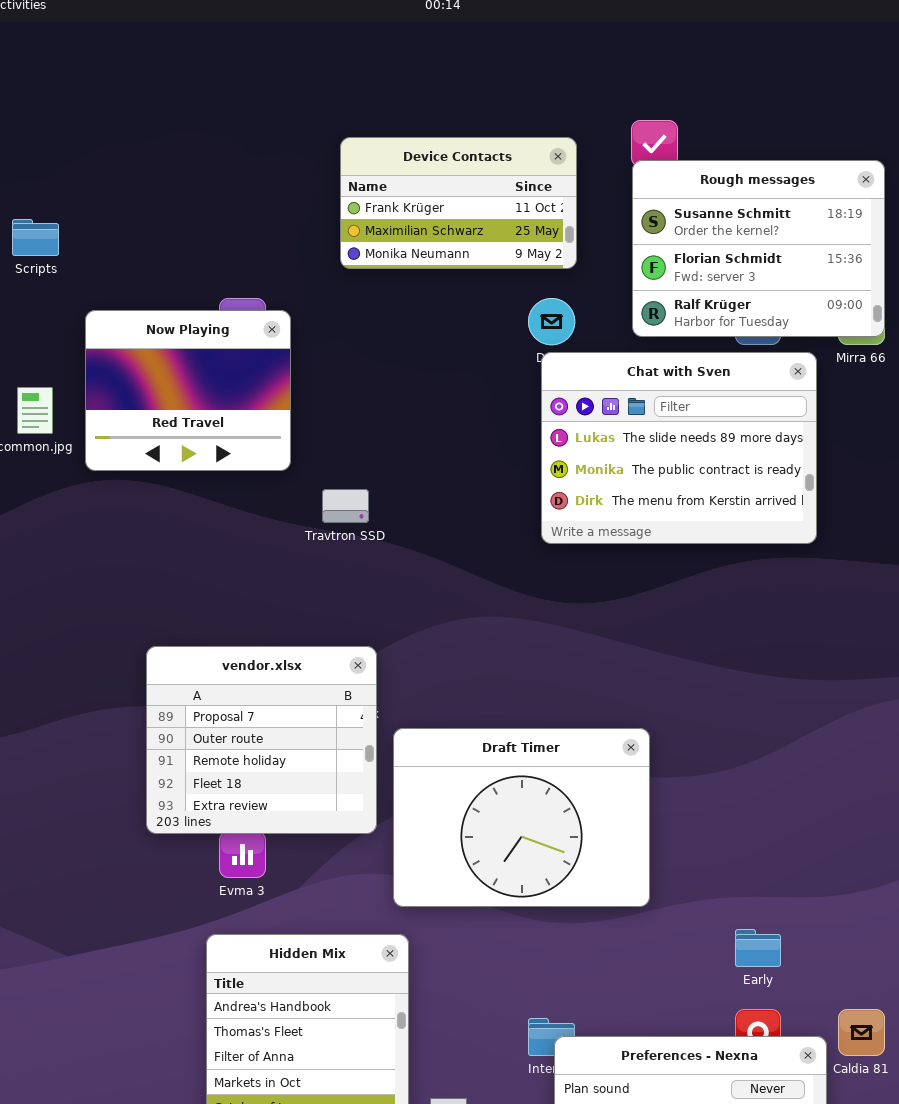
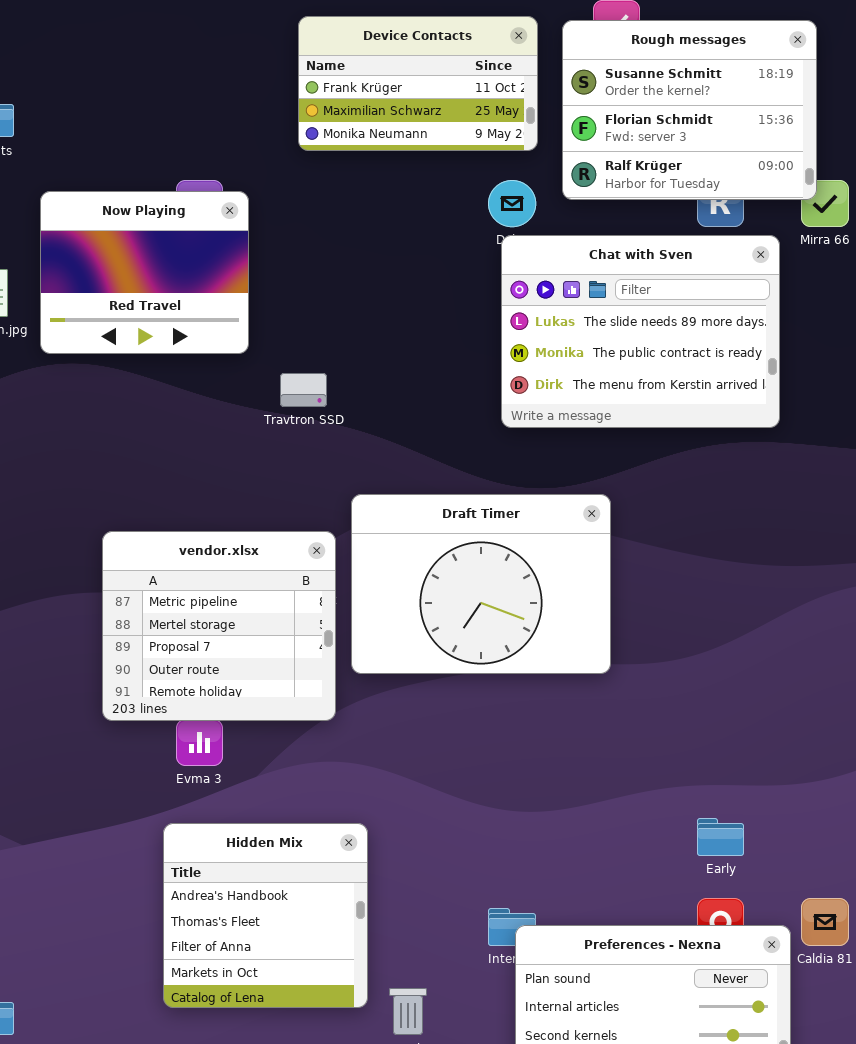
Rough messages: [632,160,885,337] -> [562,20,817,200], moved
vendor.xlsx: [146,646,377,834] -> [102,531,336,721], scrolled up 2 rows
Draft Timer: [393,728,650,907] -> [351,494,611,674], moved

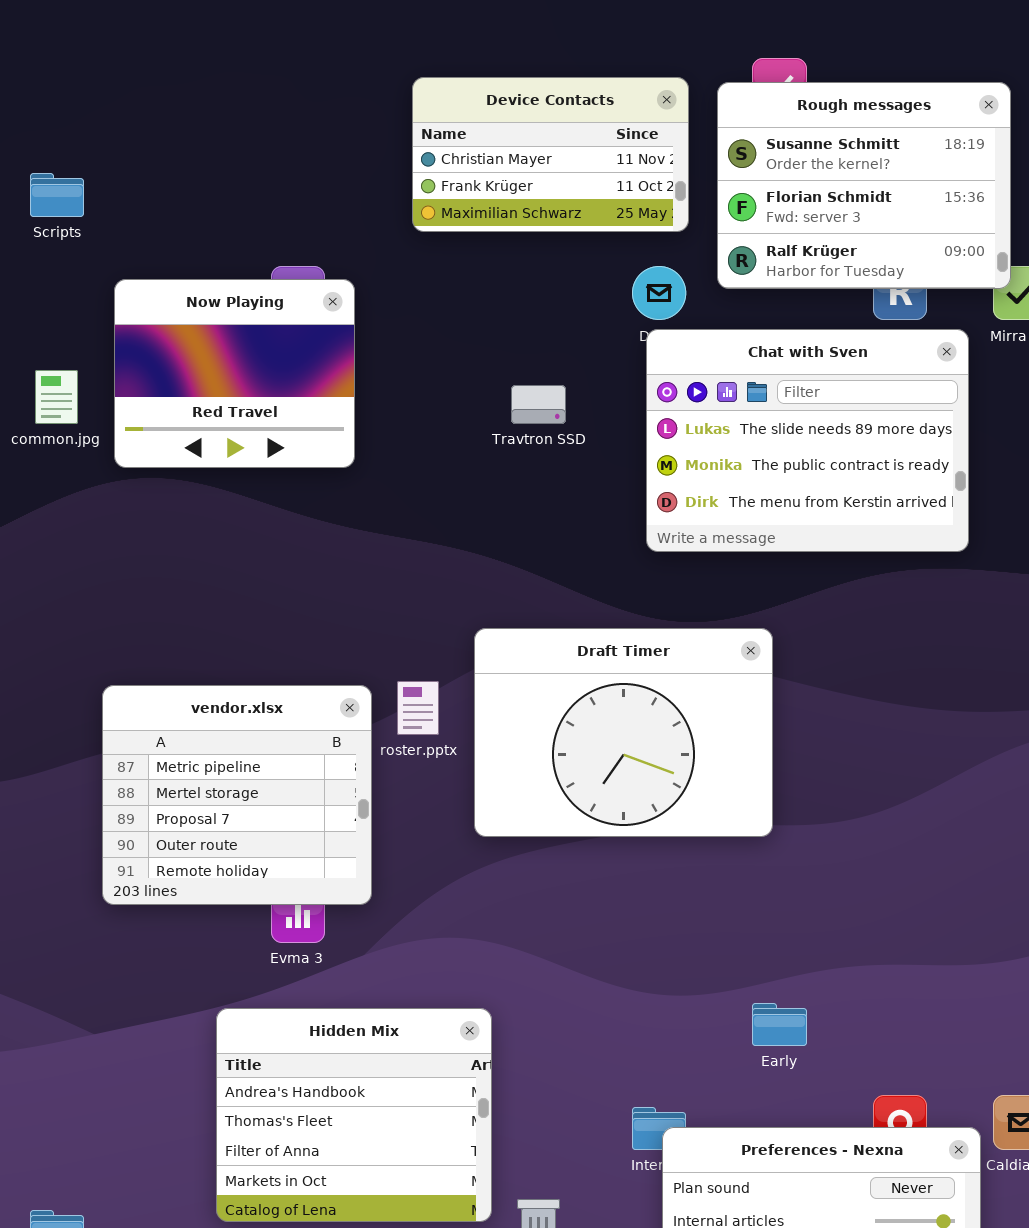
Device Contacts: [298,16,538,151] -> [412,77,689,232], scrolled up 1 row
Travtron SSD: [280,373,327,407] -> [511,385,566,424], moved
vendor.xlsx: [102,531,336,721] -> [102,685,372,905], moved
Early: [697,818,744,856] -> [752,1003,807,1046], moved
Hidden Mix: [163,823,368,1008] -> [216,1008,492,1222], resized

